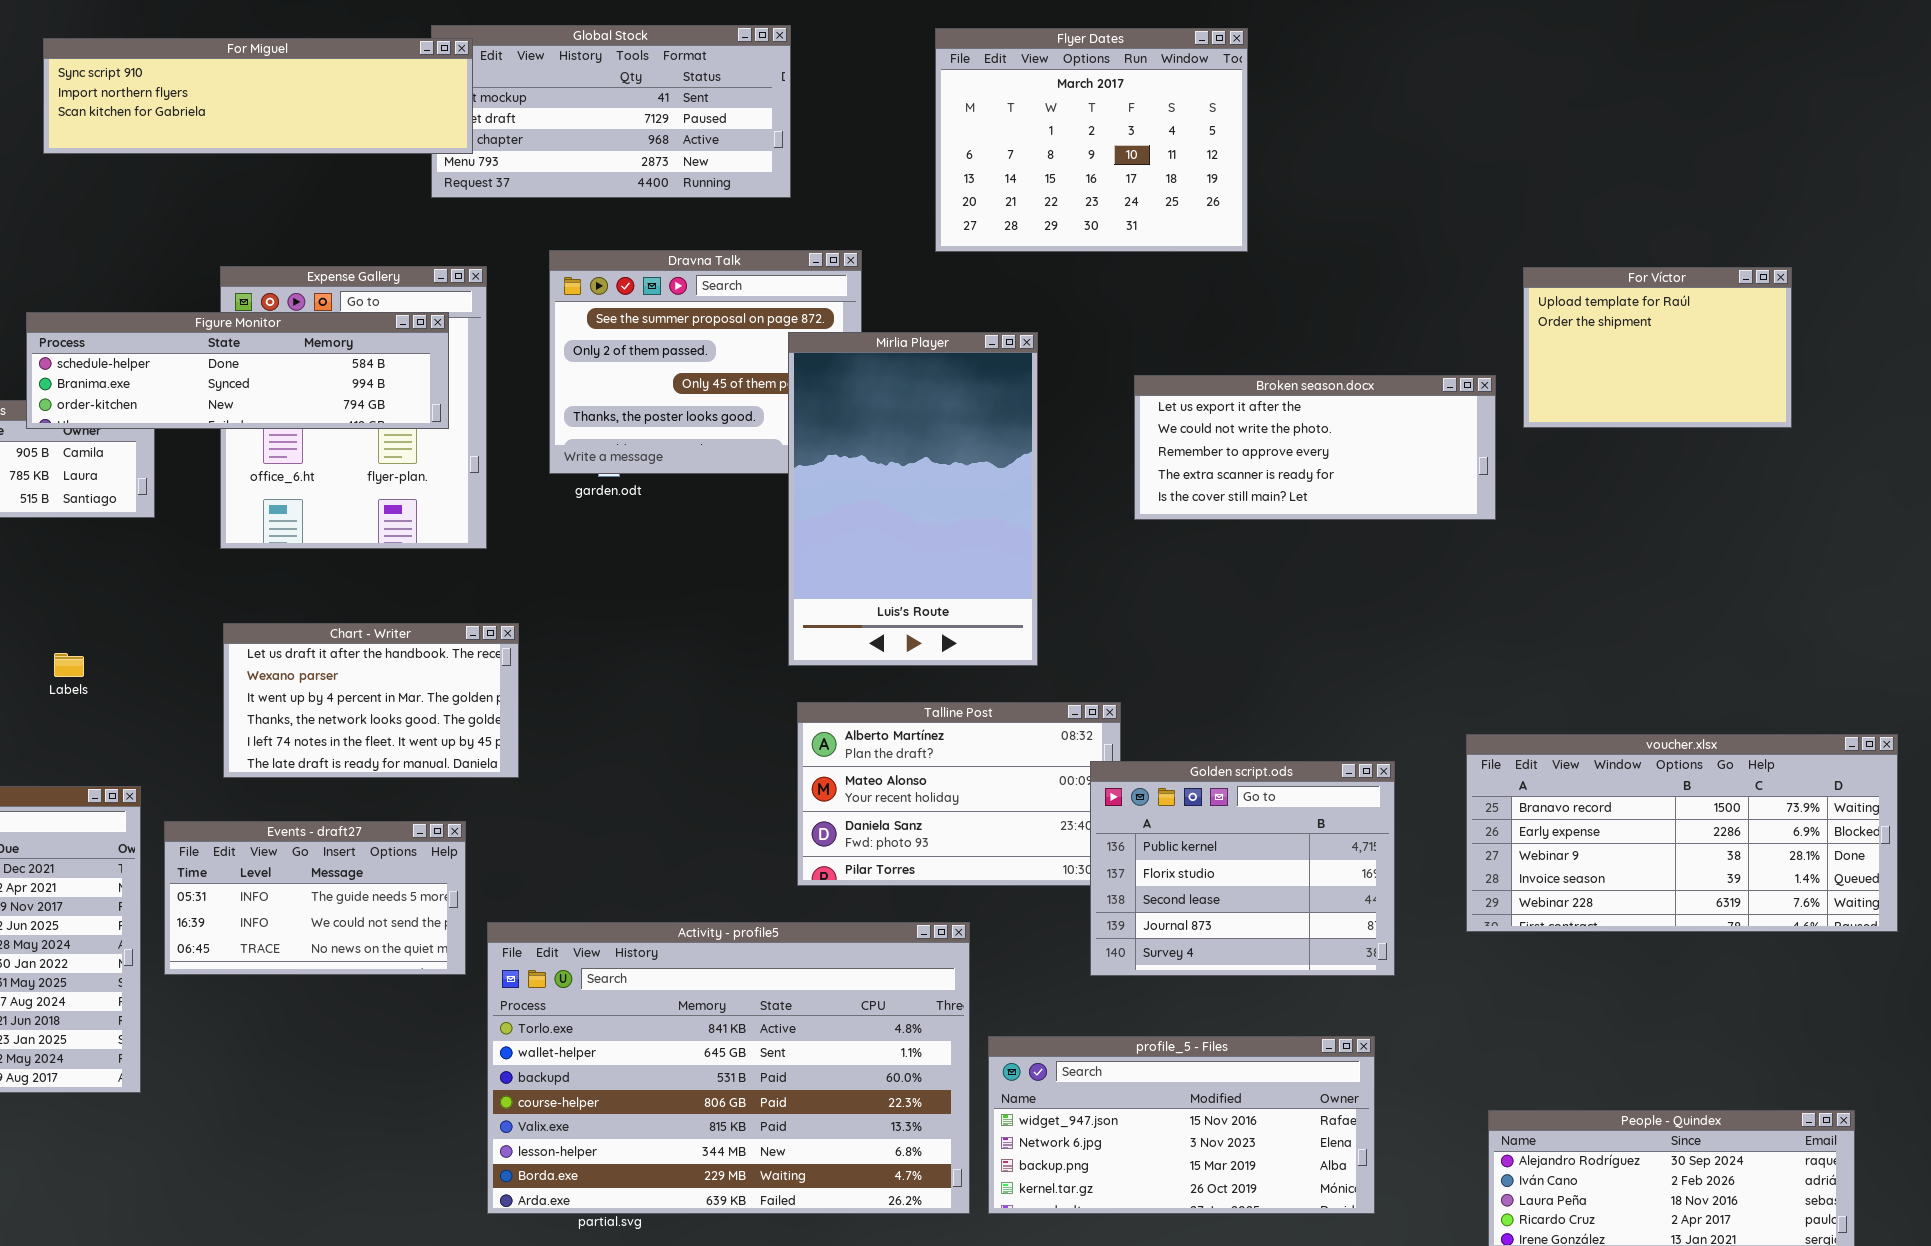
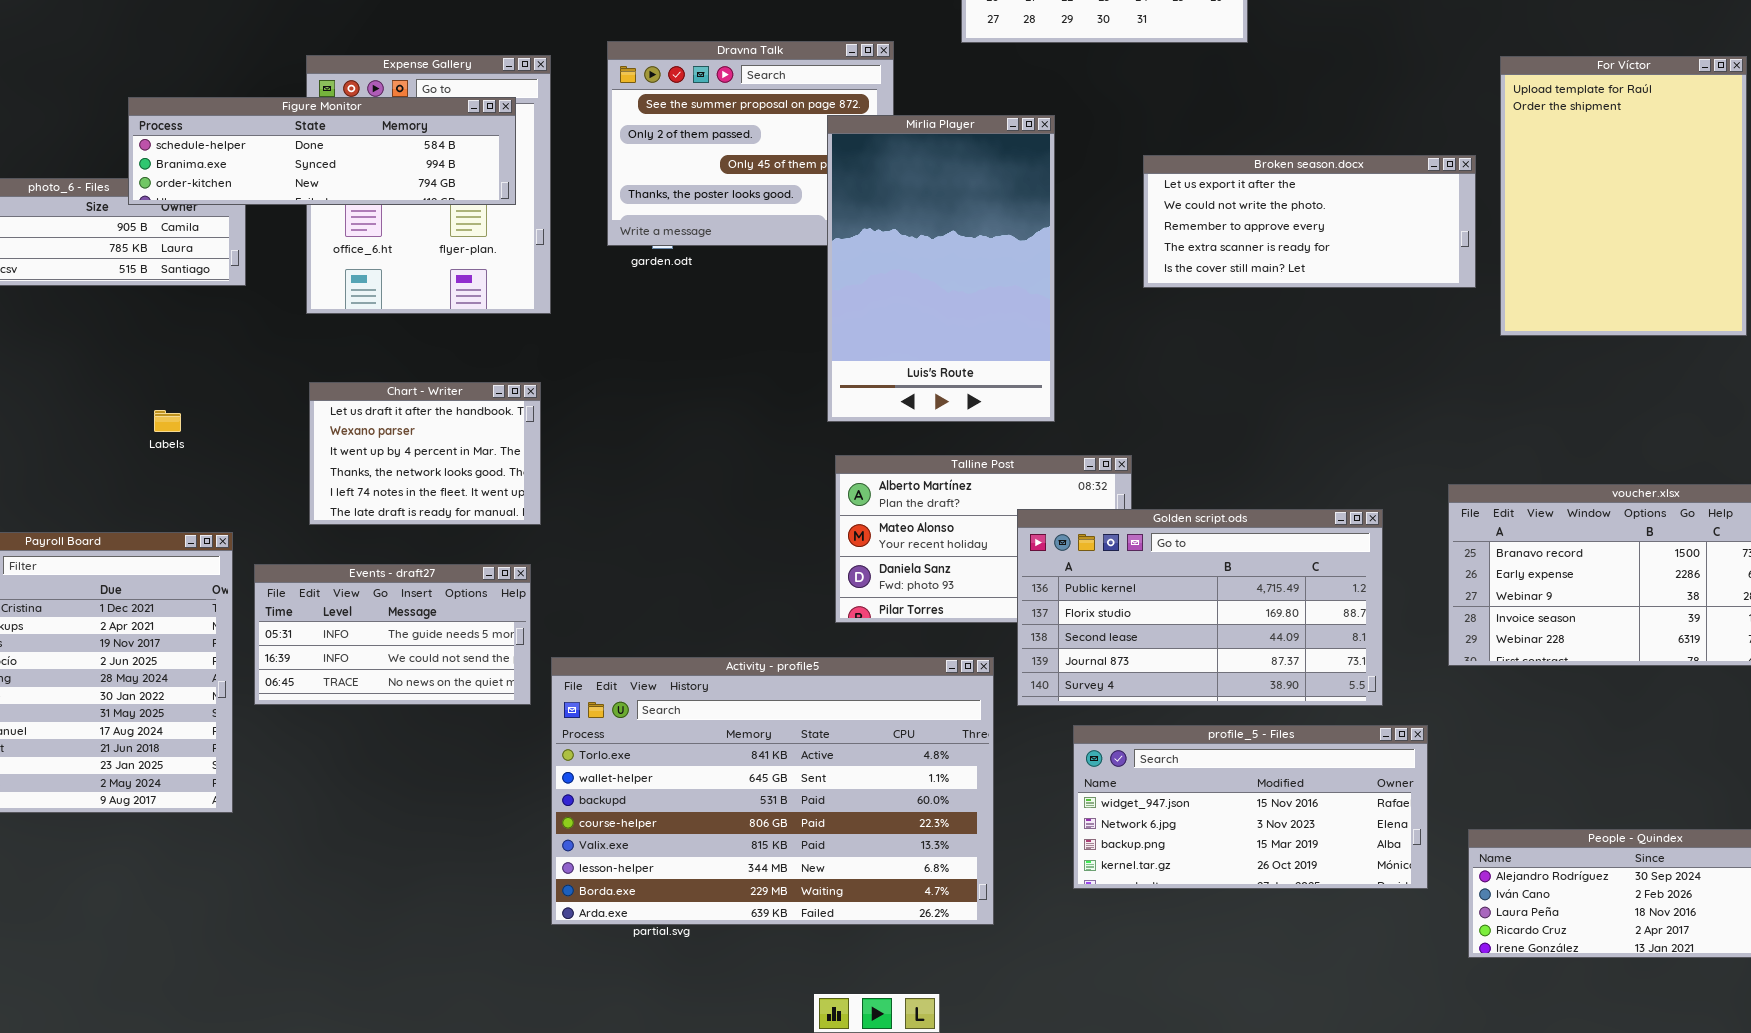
For Víctor: [1523,267,1792,428] -> [1500,56,1747,336], resized
Chart - Writer: [223,623,519,778] -> [309,382,541,525], resized
Golden script.ods: [1090,761,1395,976] -> [1017,509,1383,706], resized
profile_5 - Files: [988,1036,1375,1214] -> [1073,725,1428,889], moved

